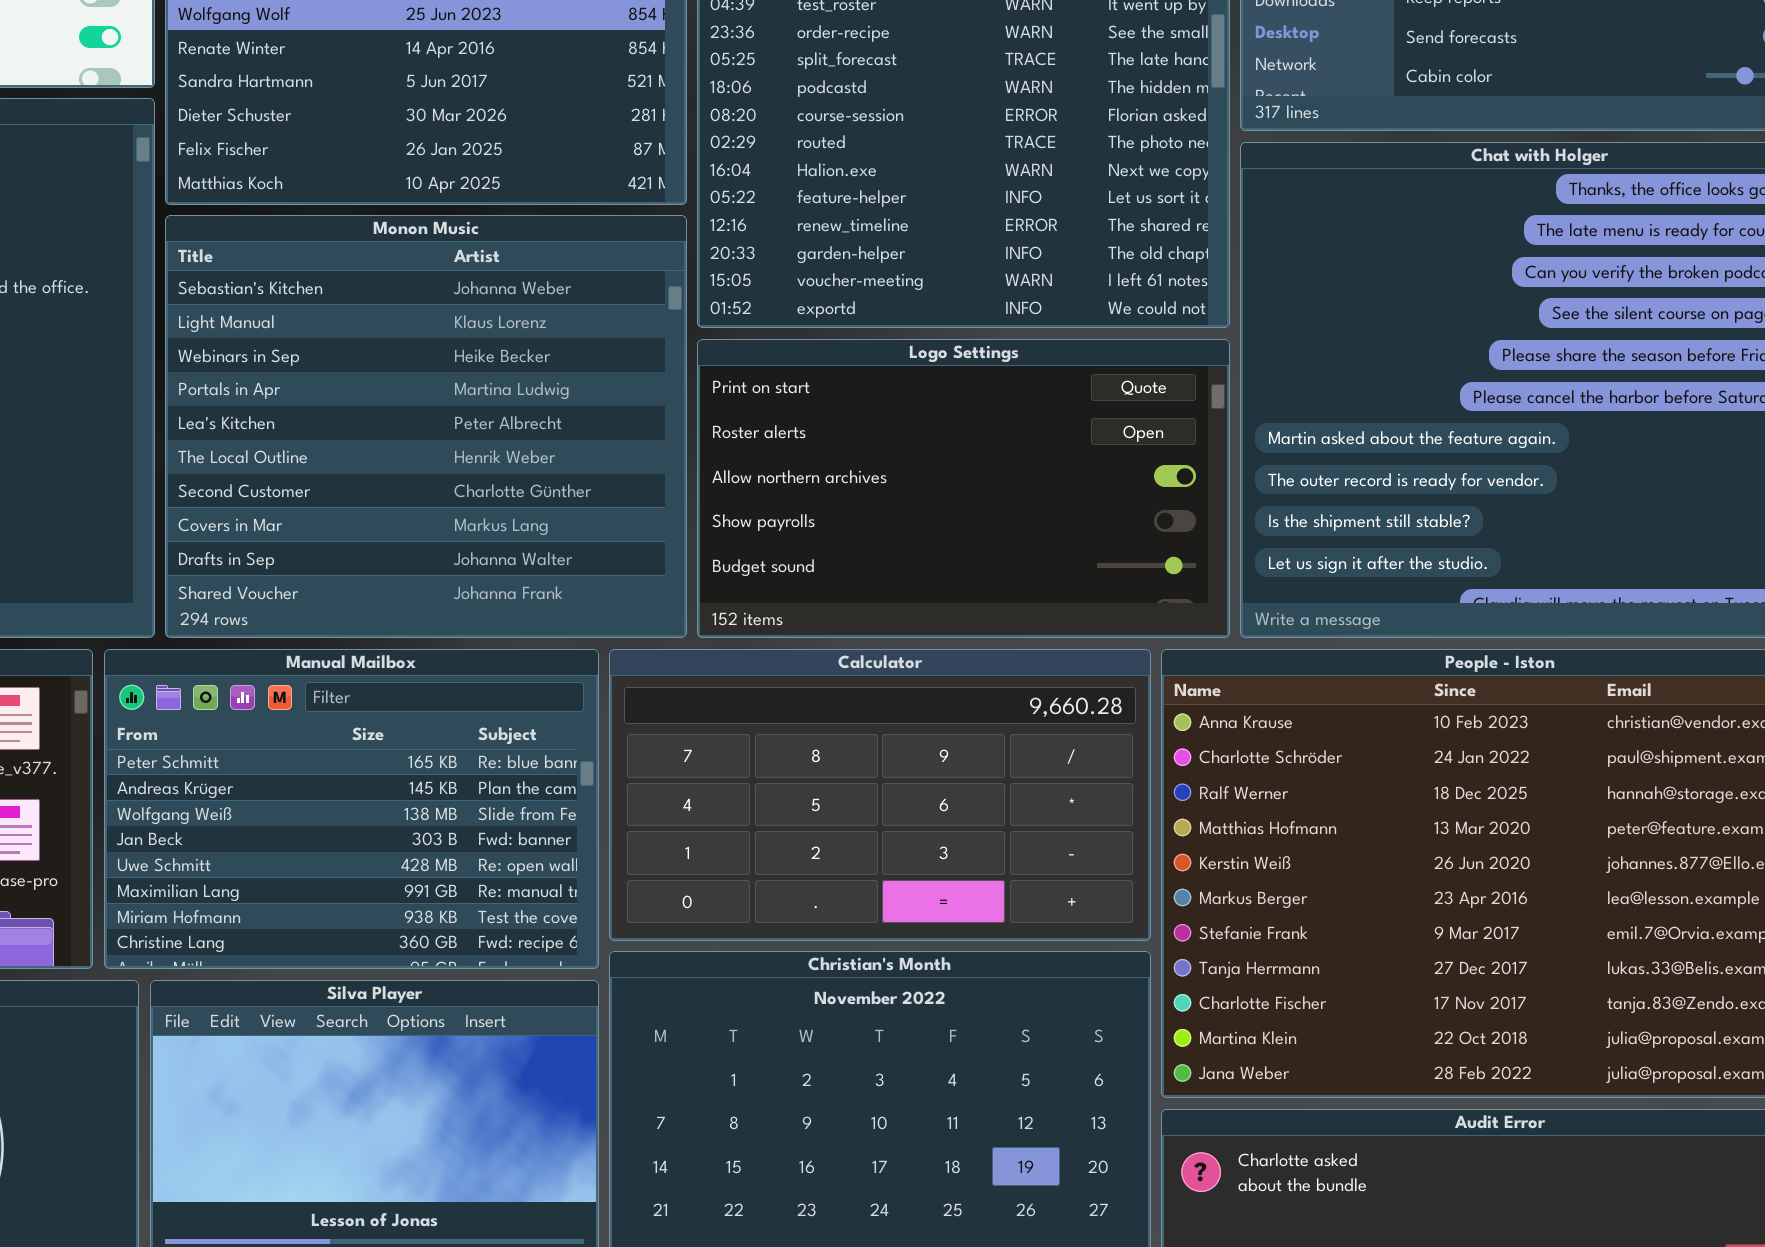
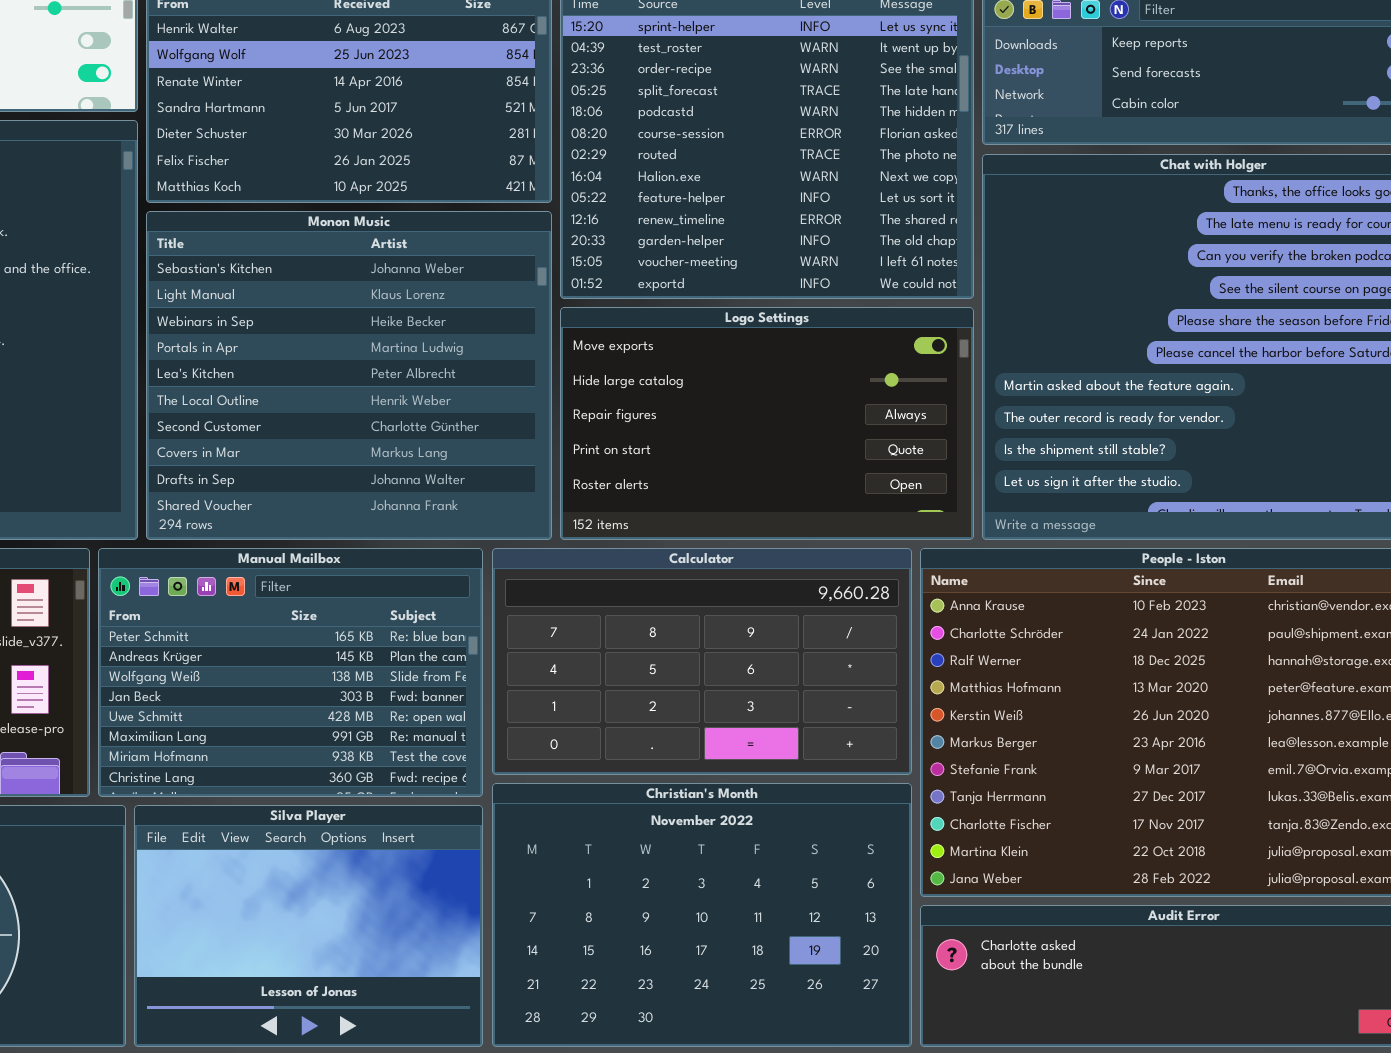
Logo Settings: [697,339,1230,638] -> [560,307,974,540], scrolled up 3 rows

